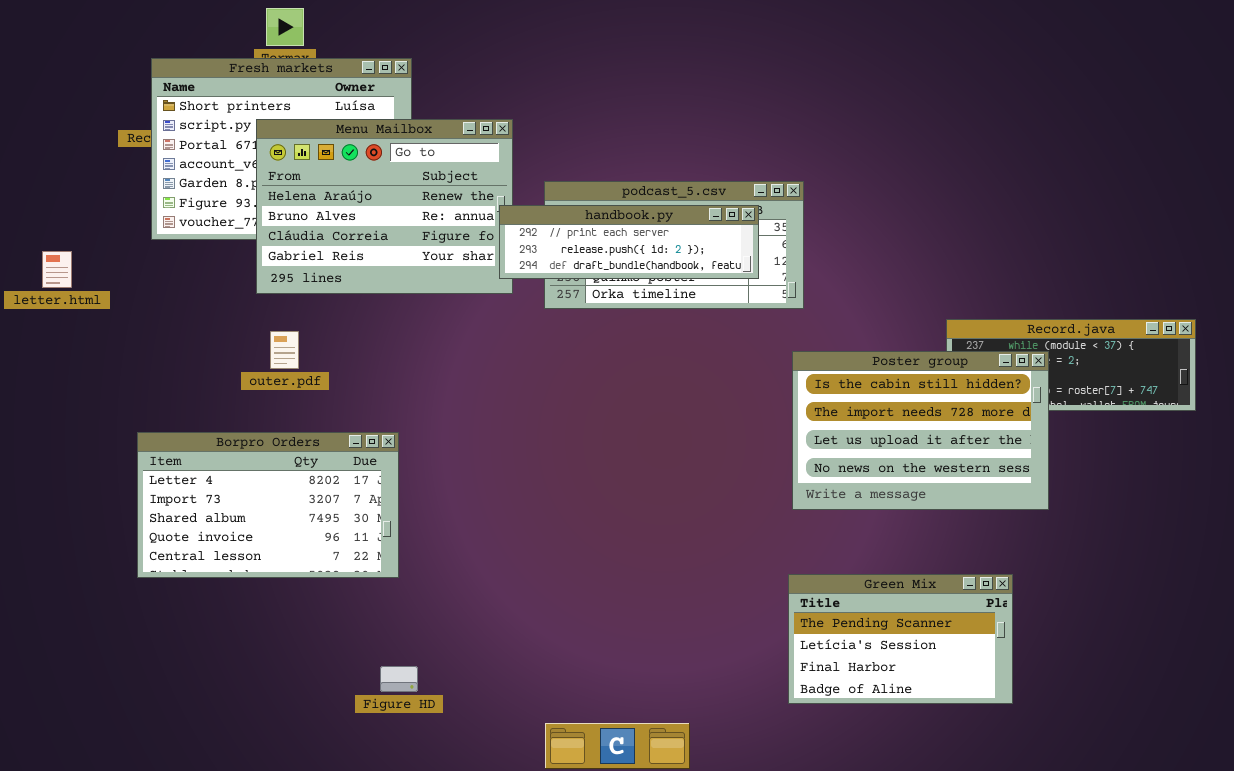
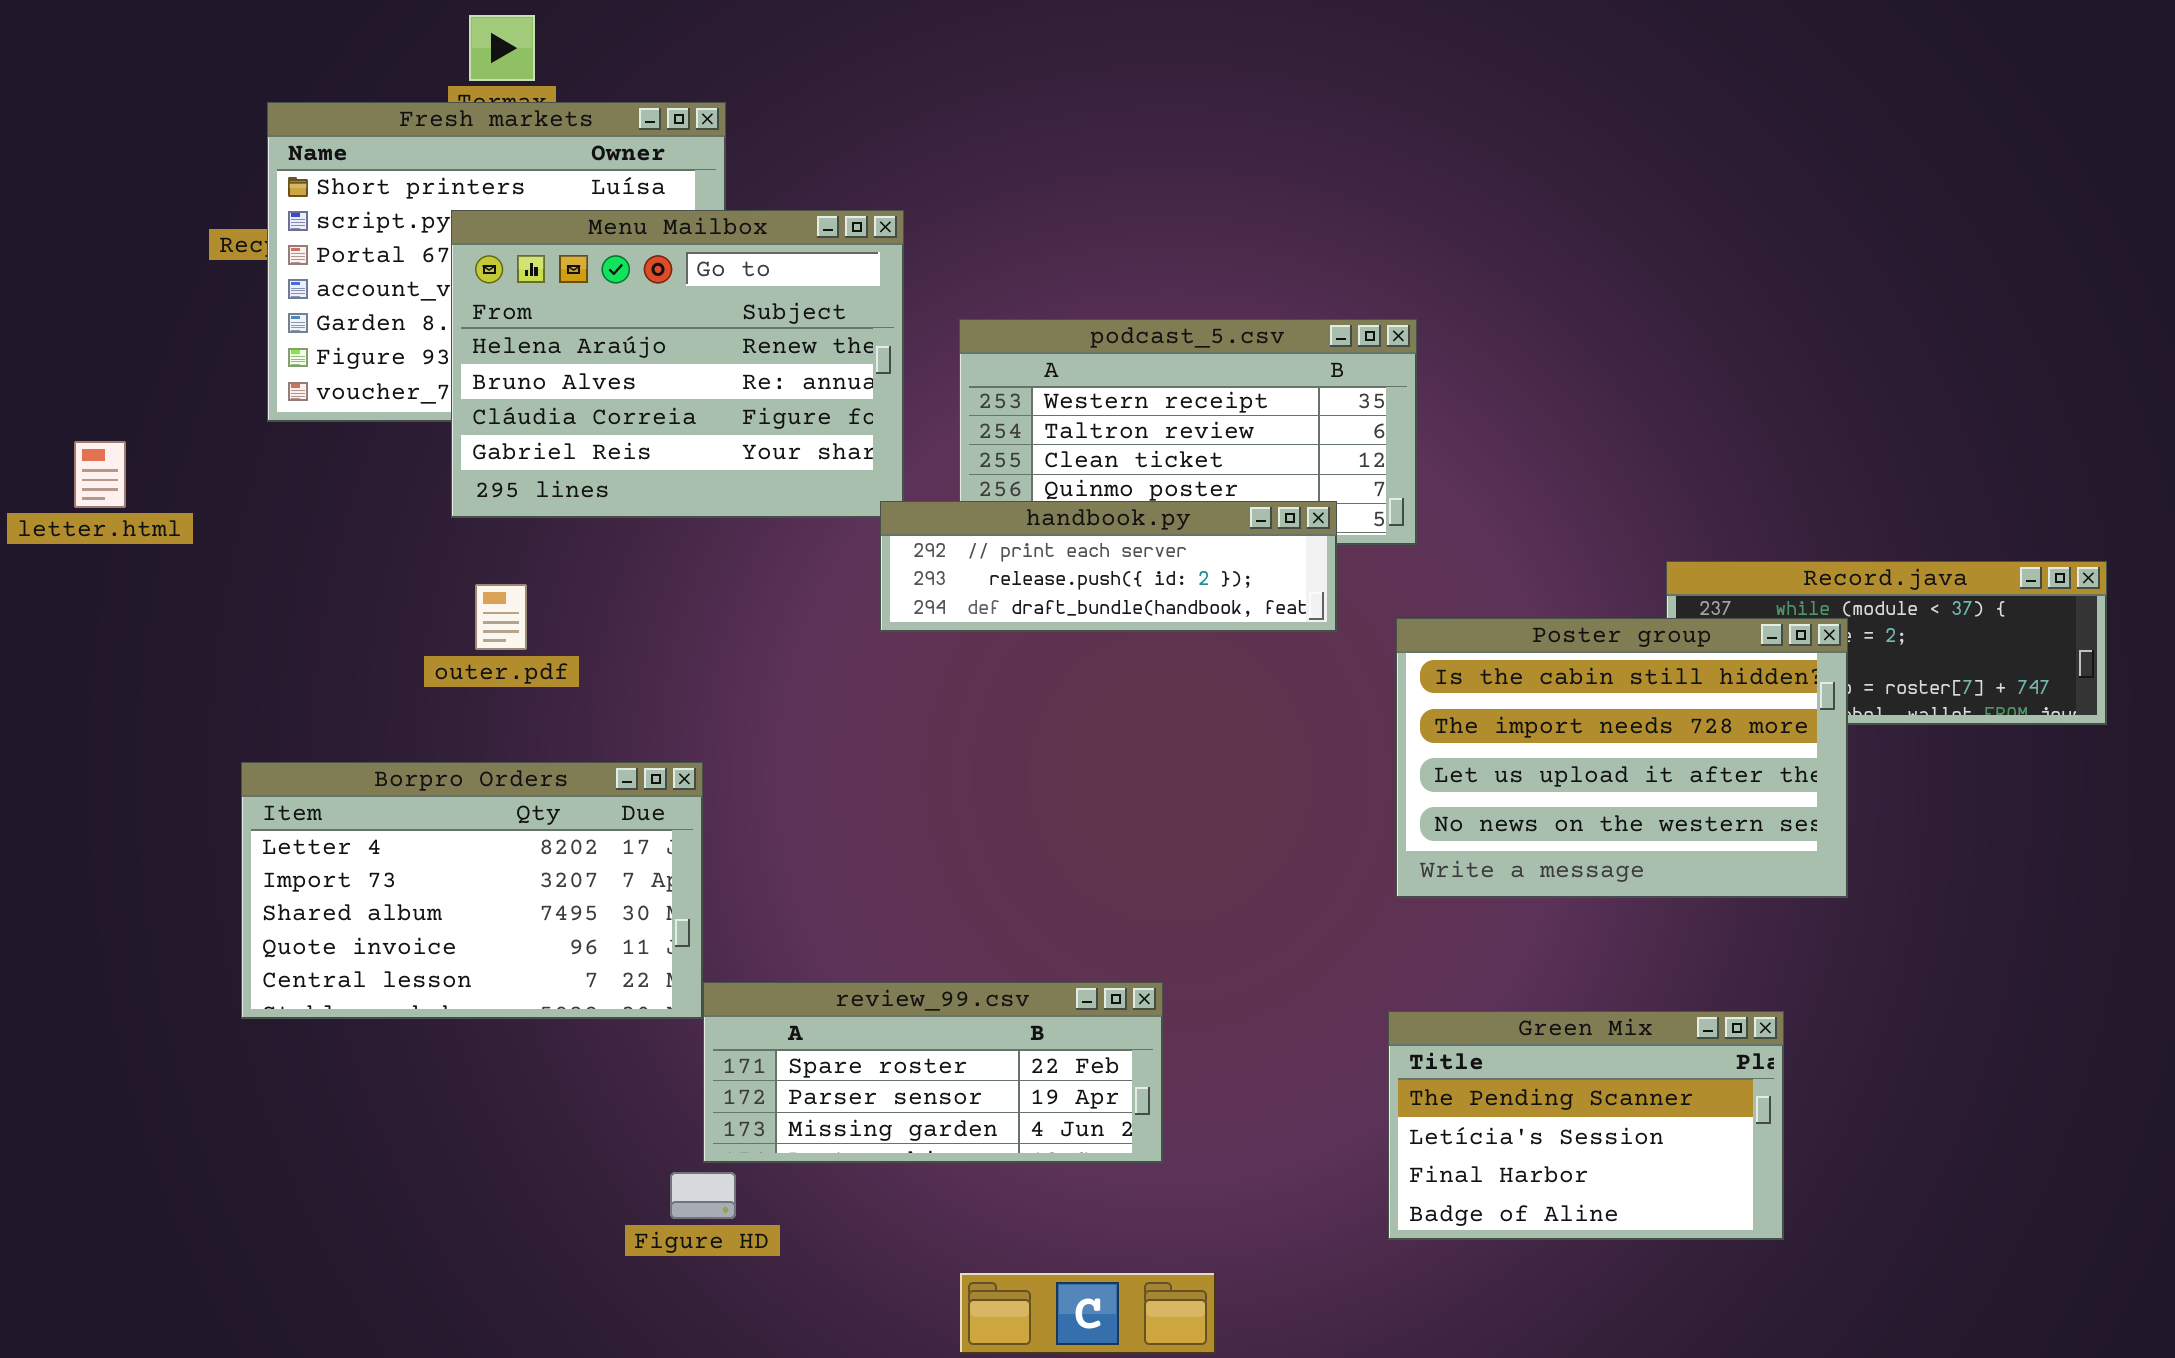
handbook.py: [499,205,759,279] -> [880,501,1337,632], moved
review_99.csv: none -> [703,982,1163,1163], opened

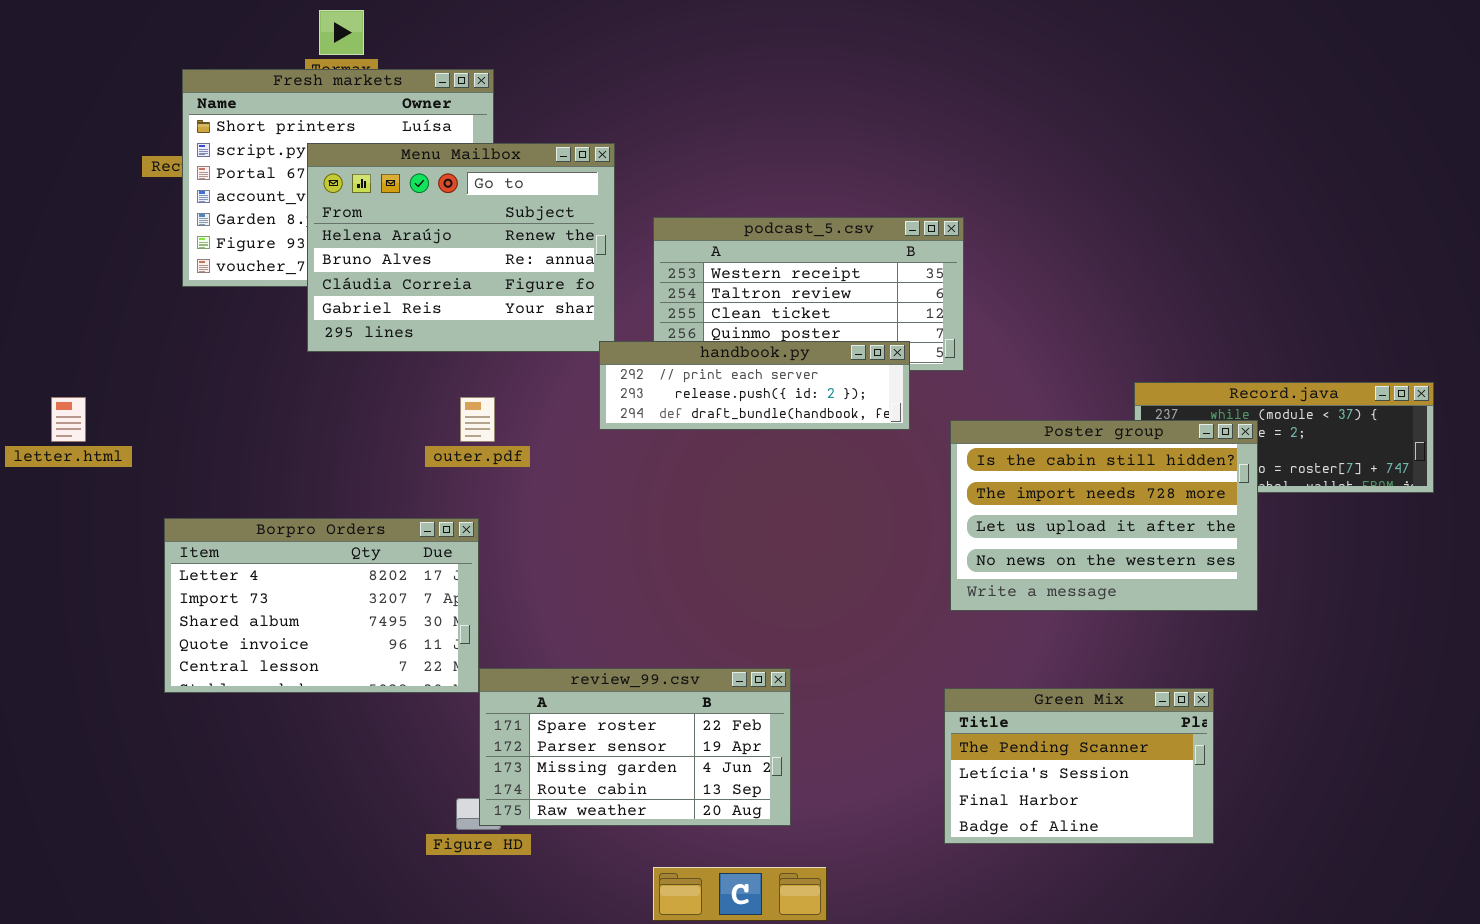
letter.html: [74,441,126,508] -> [51,397,86,442], moved
outer.pdf: [475,584,527,650] -> [460,397,495,442], moved
review_99.csv: [703,982,1163,1163] -> [479,668,791,826], resized

